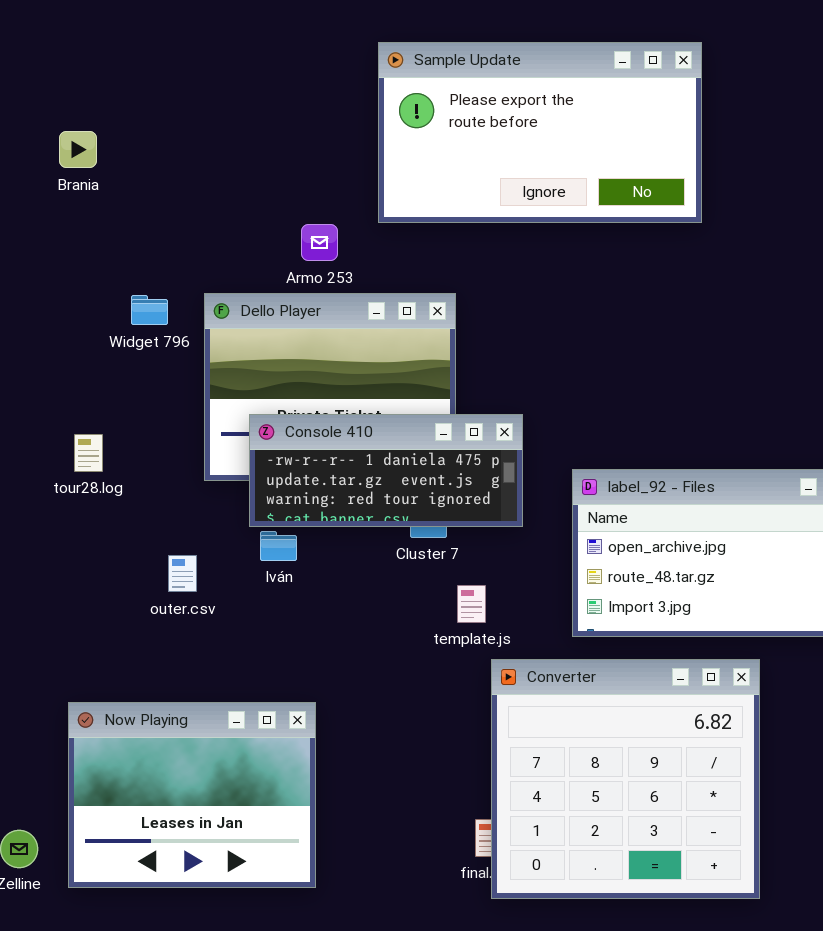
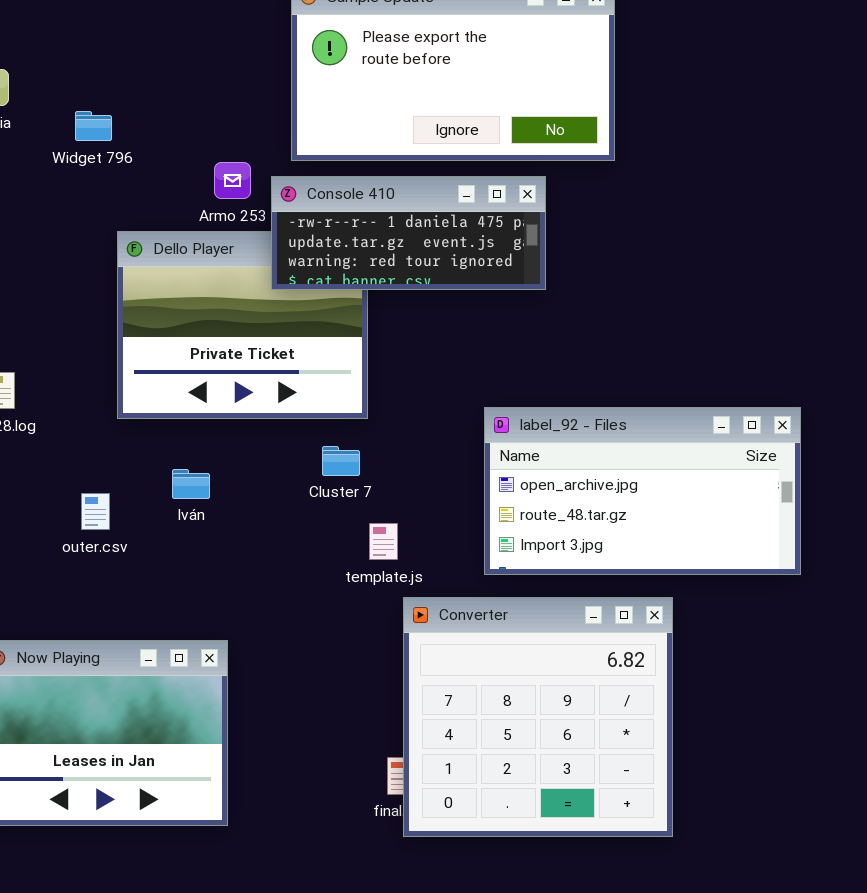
Widget 796: [131,295,168,325] -> [75,111,112,141], moved
Console 410: [249,414,523,527] -> [271,176,546,290], moved

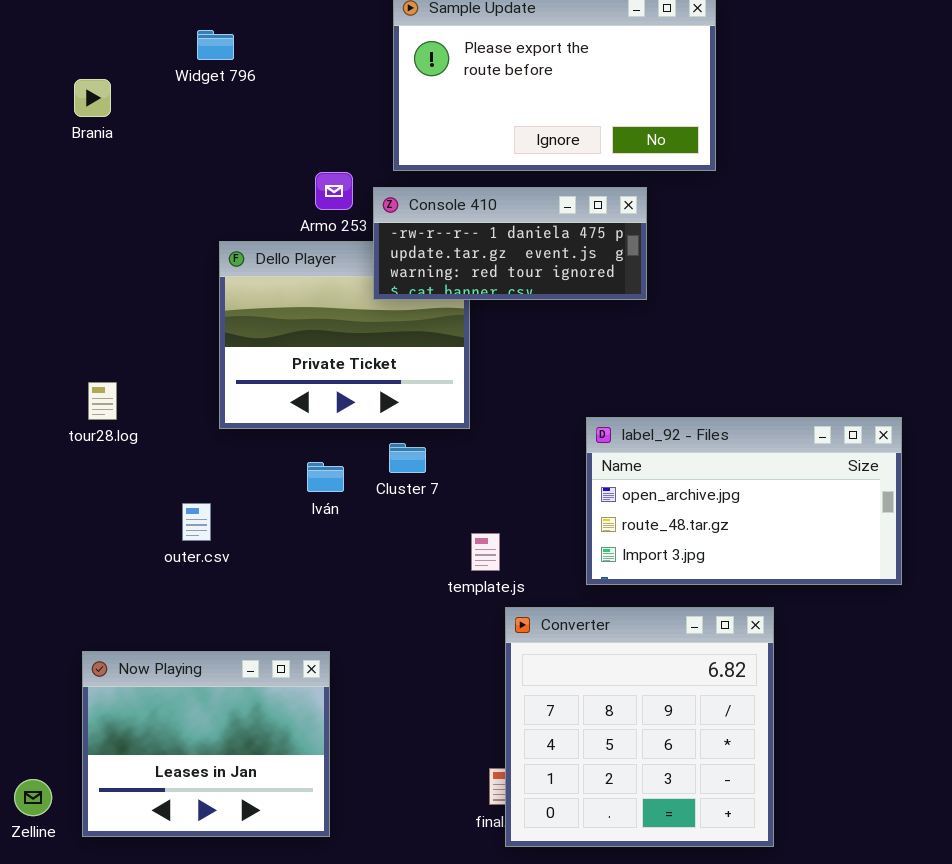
Widget 796: [75,111,112,141] -> [197,30,234,60], moved
Cluster 7: [322,446,360,476] -> [389,443,426,473], moved
Iván: [172,469,210,499] -> [307,462,344,492], moved

